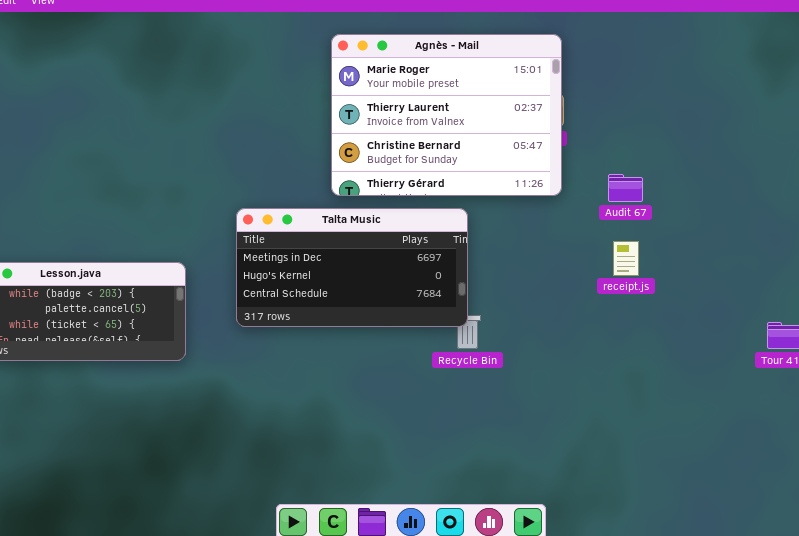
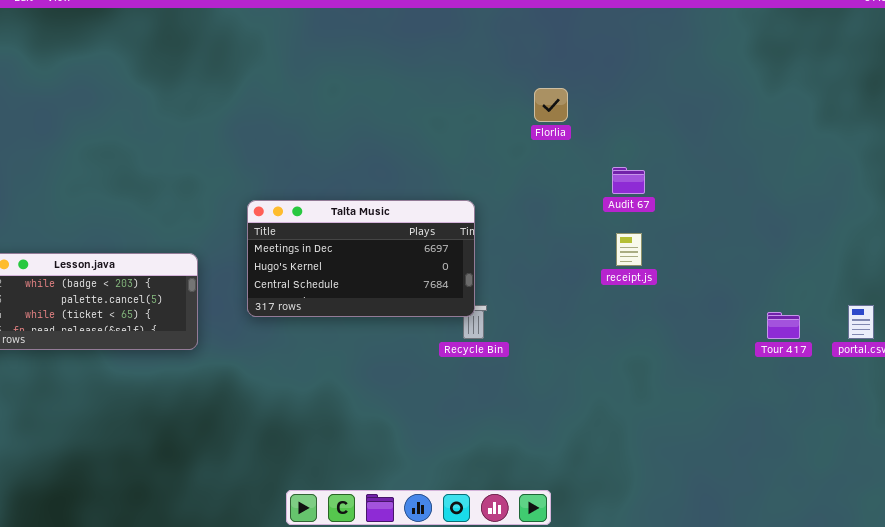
Agnès - Mail: [331,34,562,196] -> none, closed

